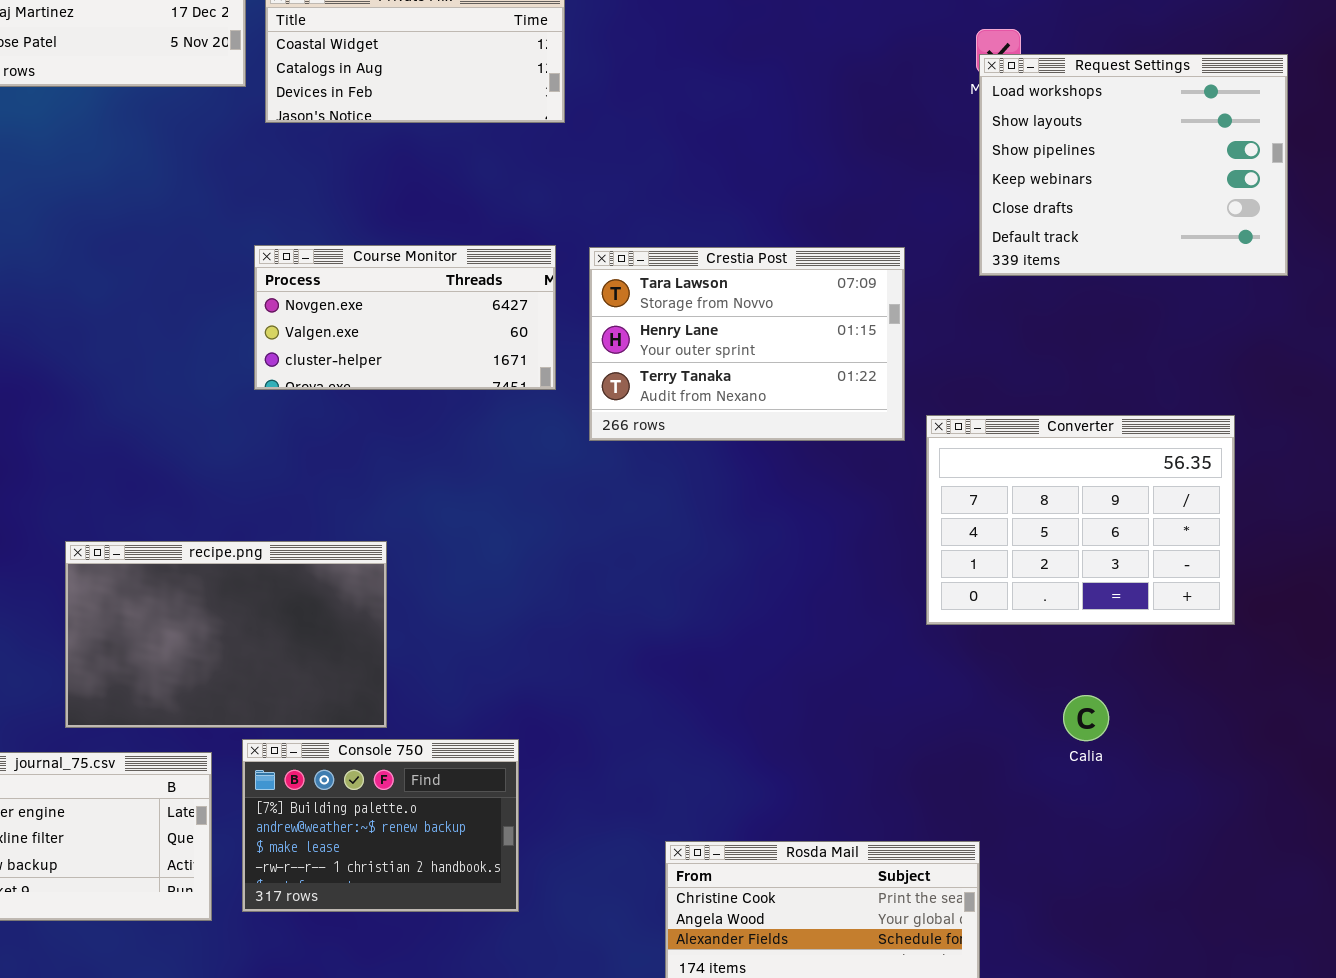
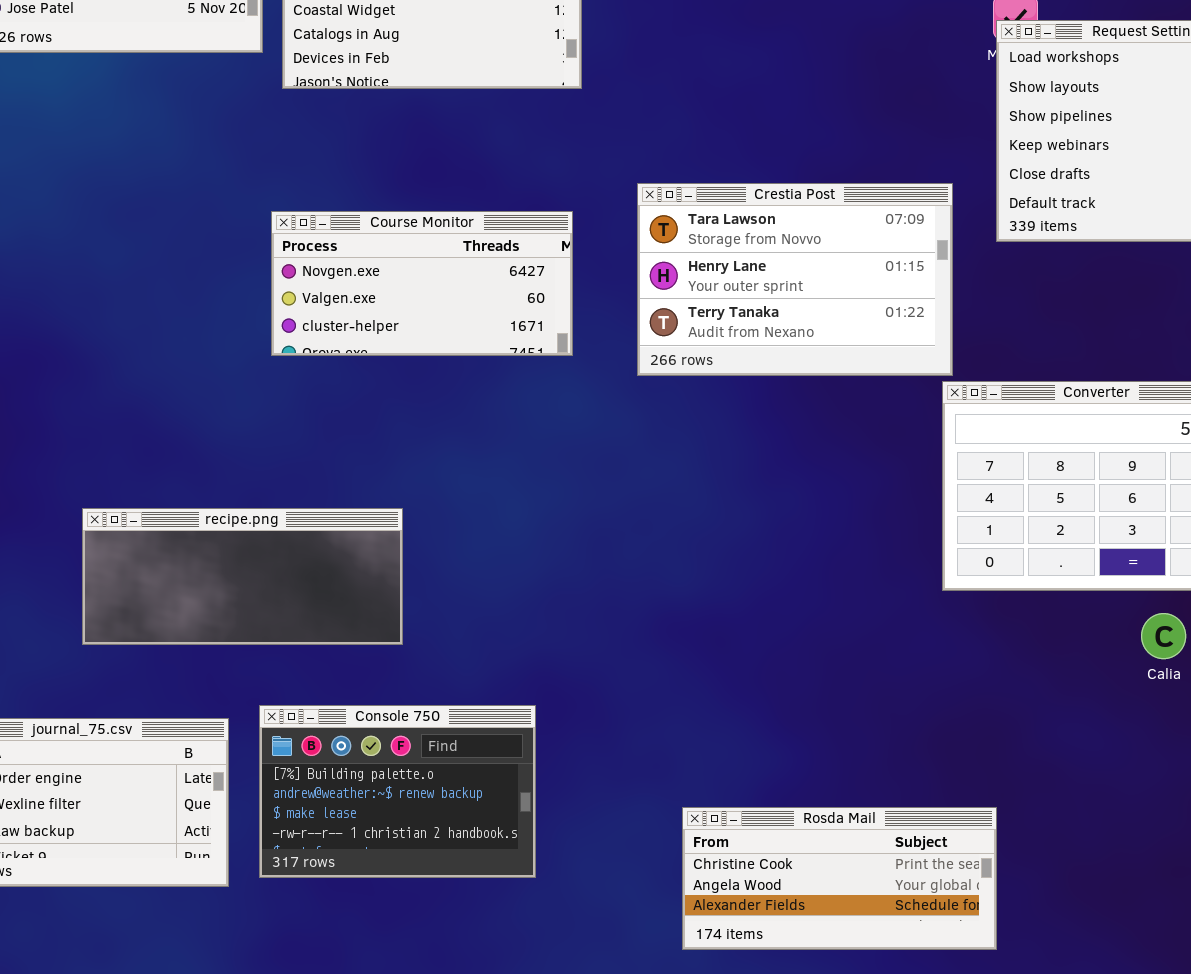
Crestia Post: [589,247,905,441] -> [637,183,953,376], moved
recipe.png: [65,541,387,728] -> [82,508,403,645], resized
Calia: [1063,695,1109,741] -> [1141,613,1186,659], moved

